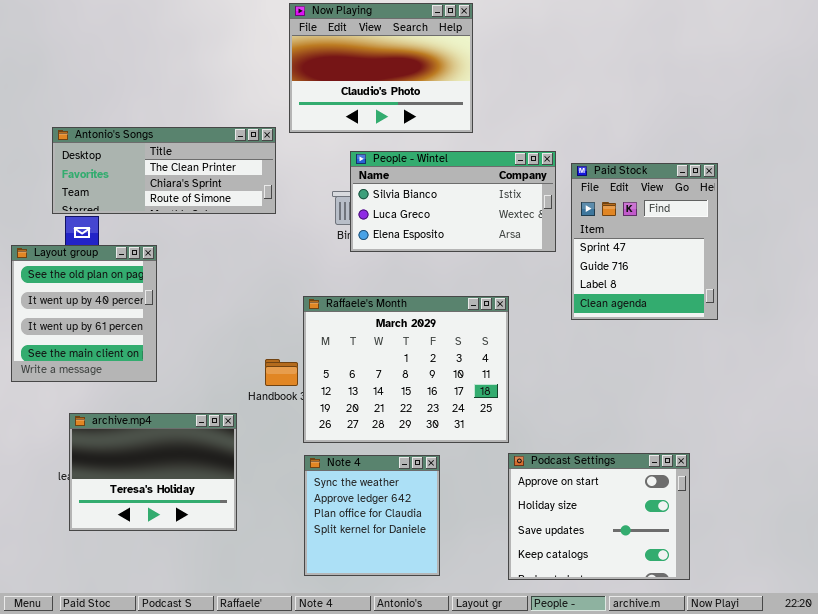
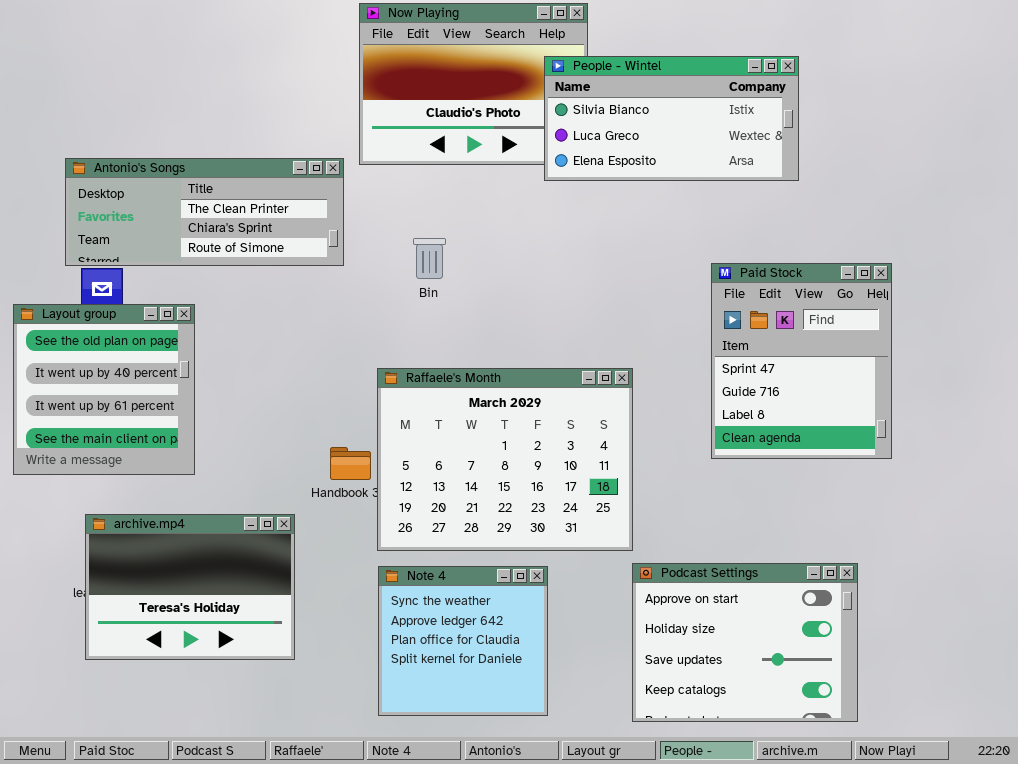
People - Wintel: [350,151,556,252] -> [544,56,799,181], moved
Paid Stock: [571,163,718,320] -> [711,263,892,459], moved

